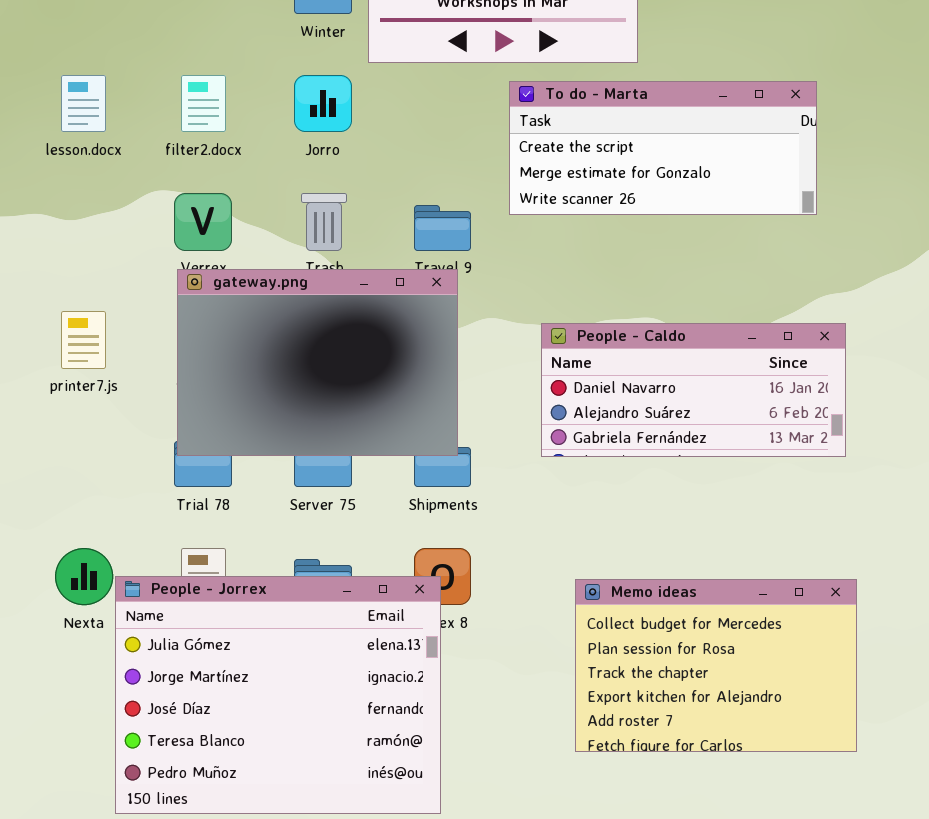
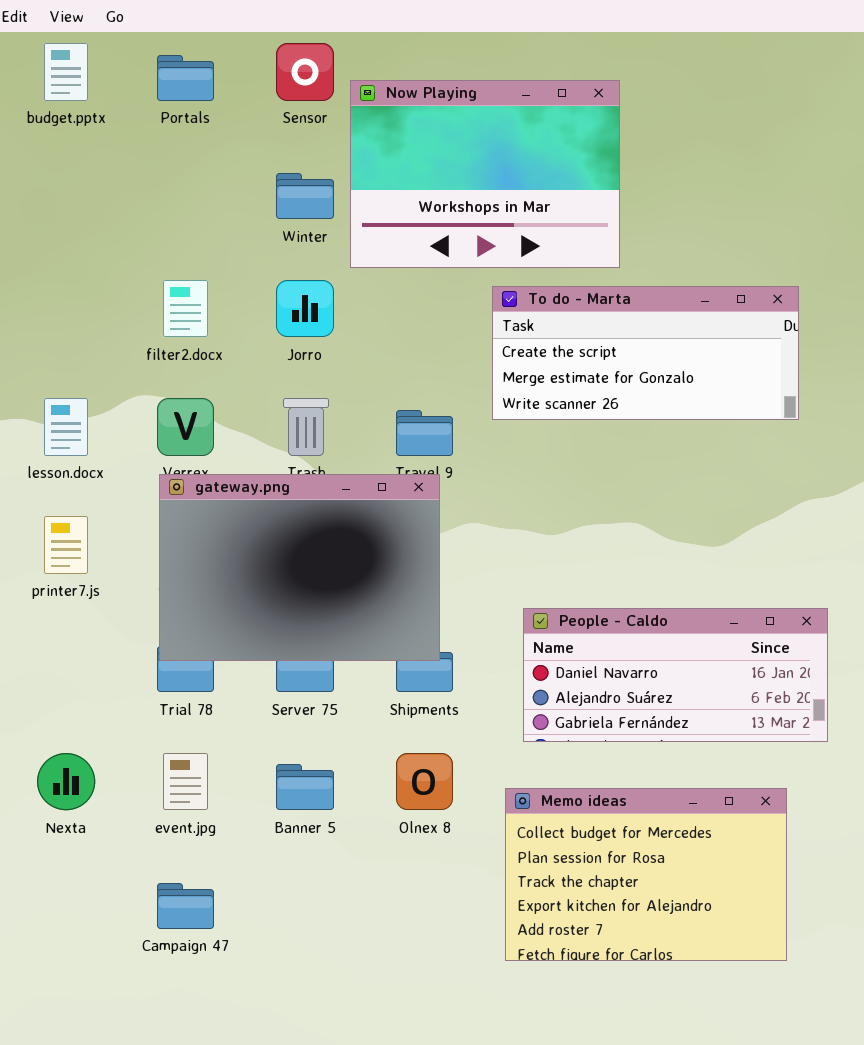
lesson.docx: [61,75,106,132] -> [44,398,88,456], moved
People - Caldo: [541,323,846,457] -> [523,608,828,742], moved
People - Jorrex: [115,576,441,814] -> none, closed
Memo ideas: [575,579,857,752] -> [505,788,787,961], moved

